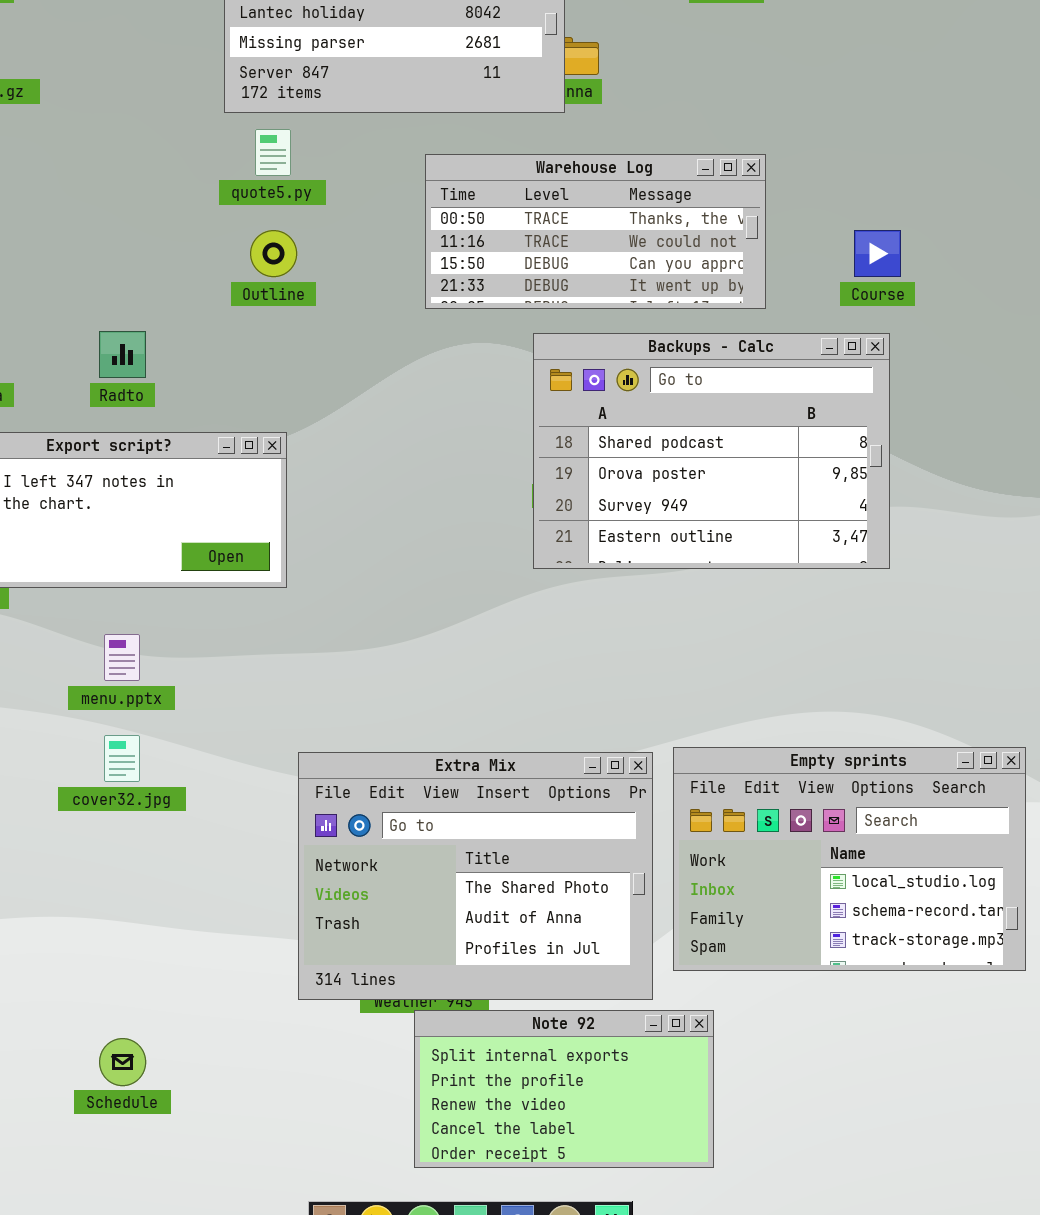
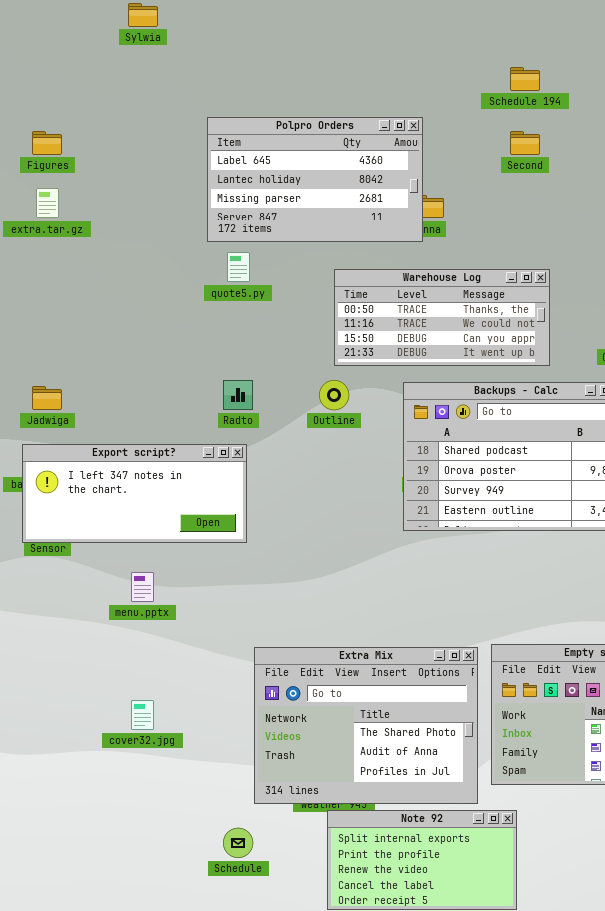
Outline: [250,230,297,277] -> [319,380,349,410], moved
Radto: [99,331,146,378] -> [223,380,253,410], moved
cover32.jpg: [104,735,140,782] -> [131,700,154,730], moved
Schedule: [99,1038,146,1086] -> [223,828,253,858], moved

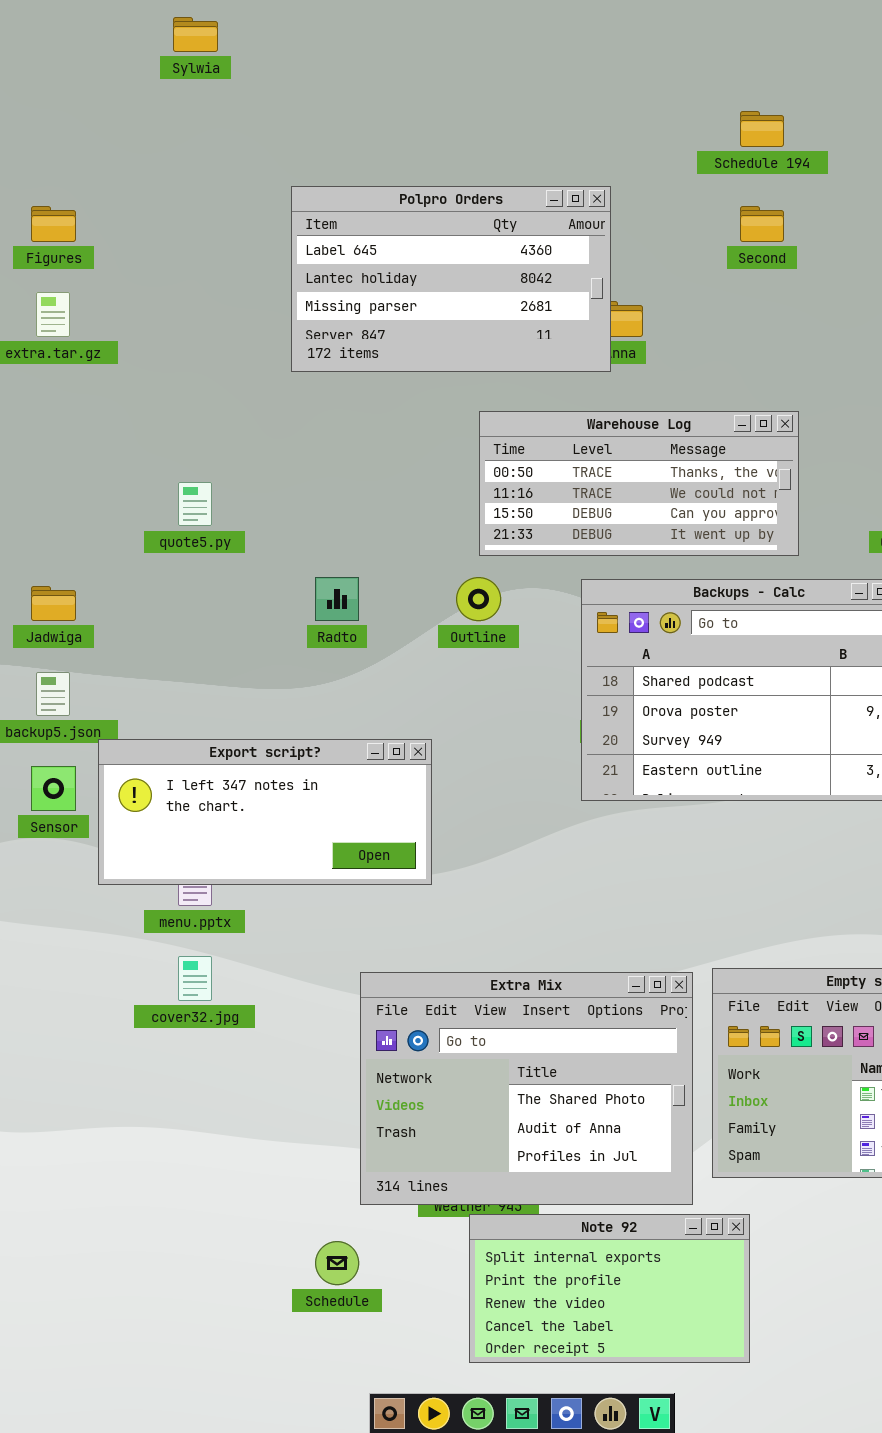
quote5.py: [227,252,250,282] -> [178,482,212,526], moved
Export script?: [22,444,247,543] -> [98,739,432,885], moved
cover32.jpg: [131,700,154,730] -> [178,956,212,1001], moved

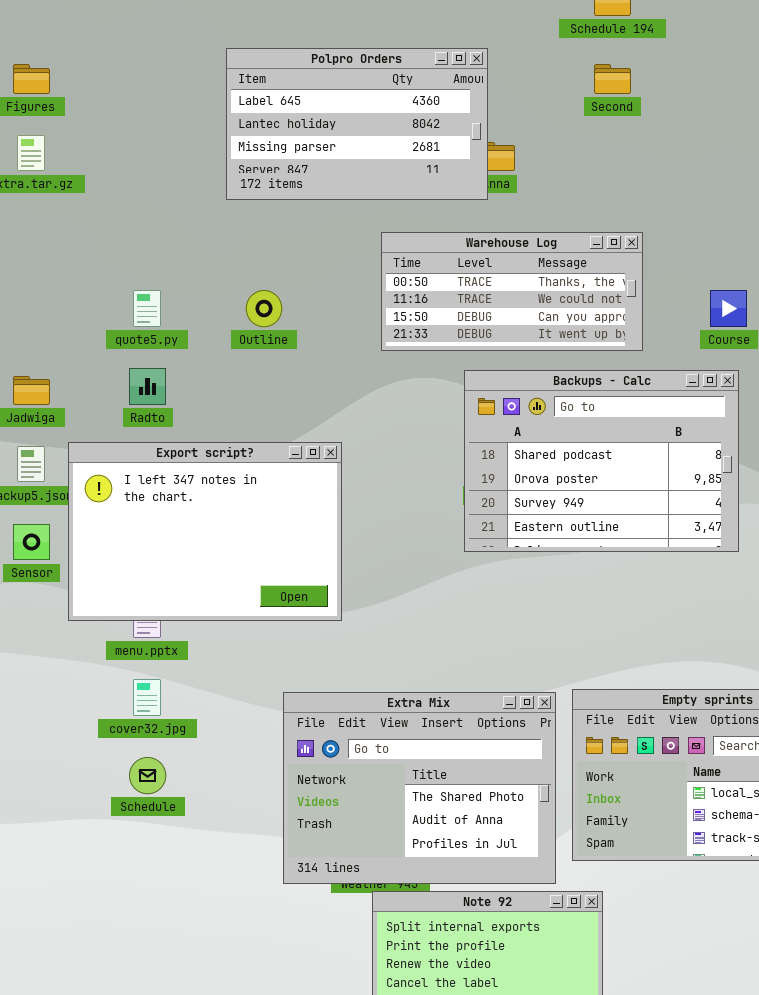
Radto: [315,577,359,621] -> [129,368,166,405], moved
Outline: [456,577,501,621] -> [246,290,282,327], moved
Export script?: [98,739,432,885] -> [68,442,342,621], resized
Schedule: [315,1241,359,1285] -> [129,757,166,794], moved

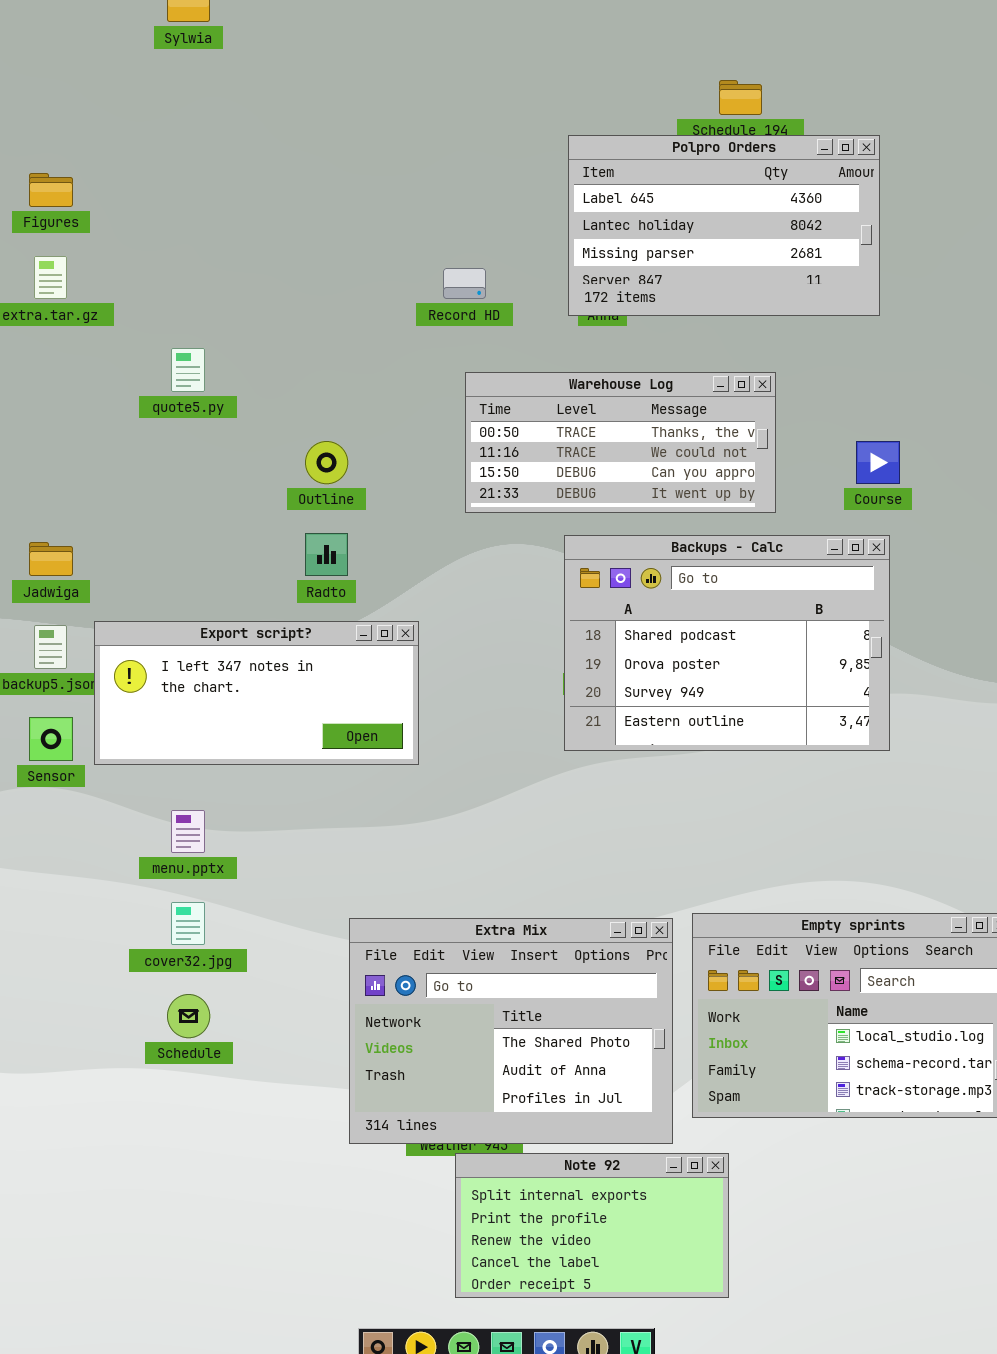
Polpro Orders: [226,48,488,200] -> [568,135,880,316], moved
quote5.py: [133,290,161,327] -> [171,348,205,392], moved
Radto: [129,368,166,405] -> [305,533,348,576], moved
Export script?: [68,442,342,621] -> [94,621,419,765], resized

